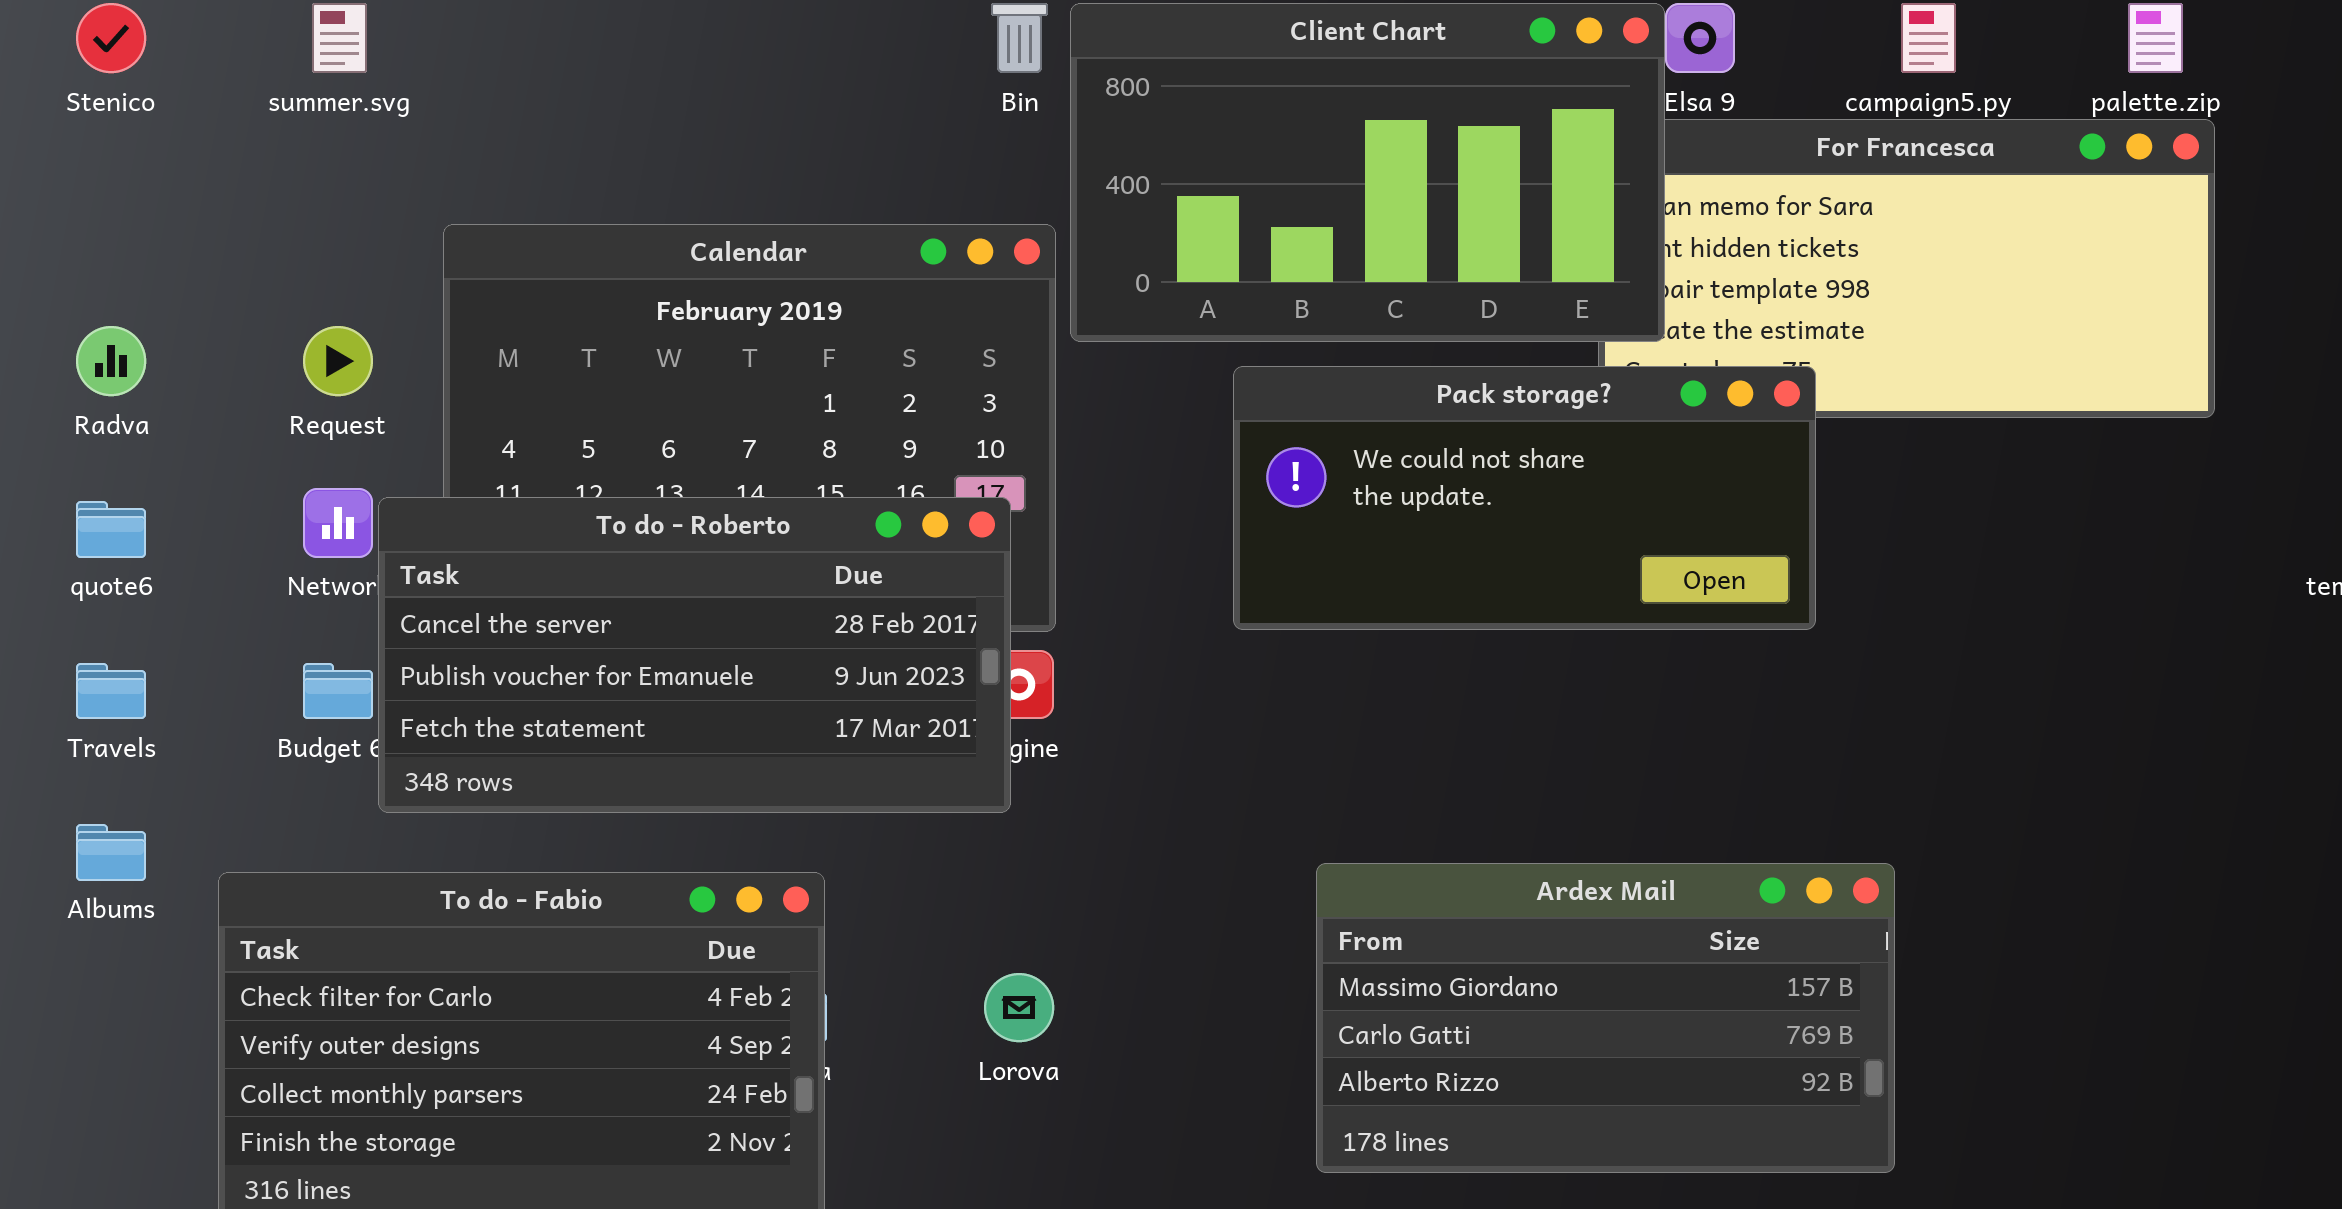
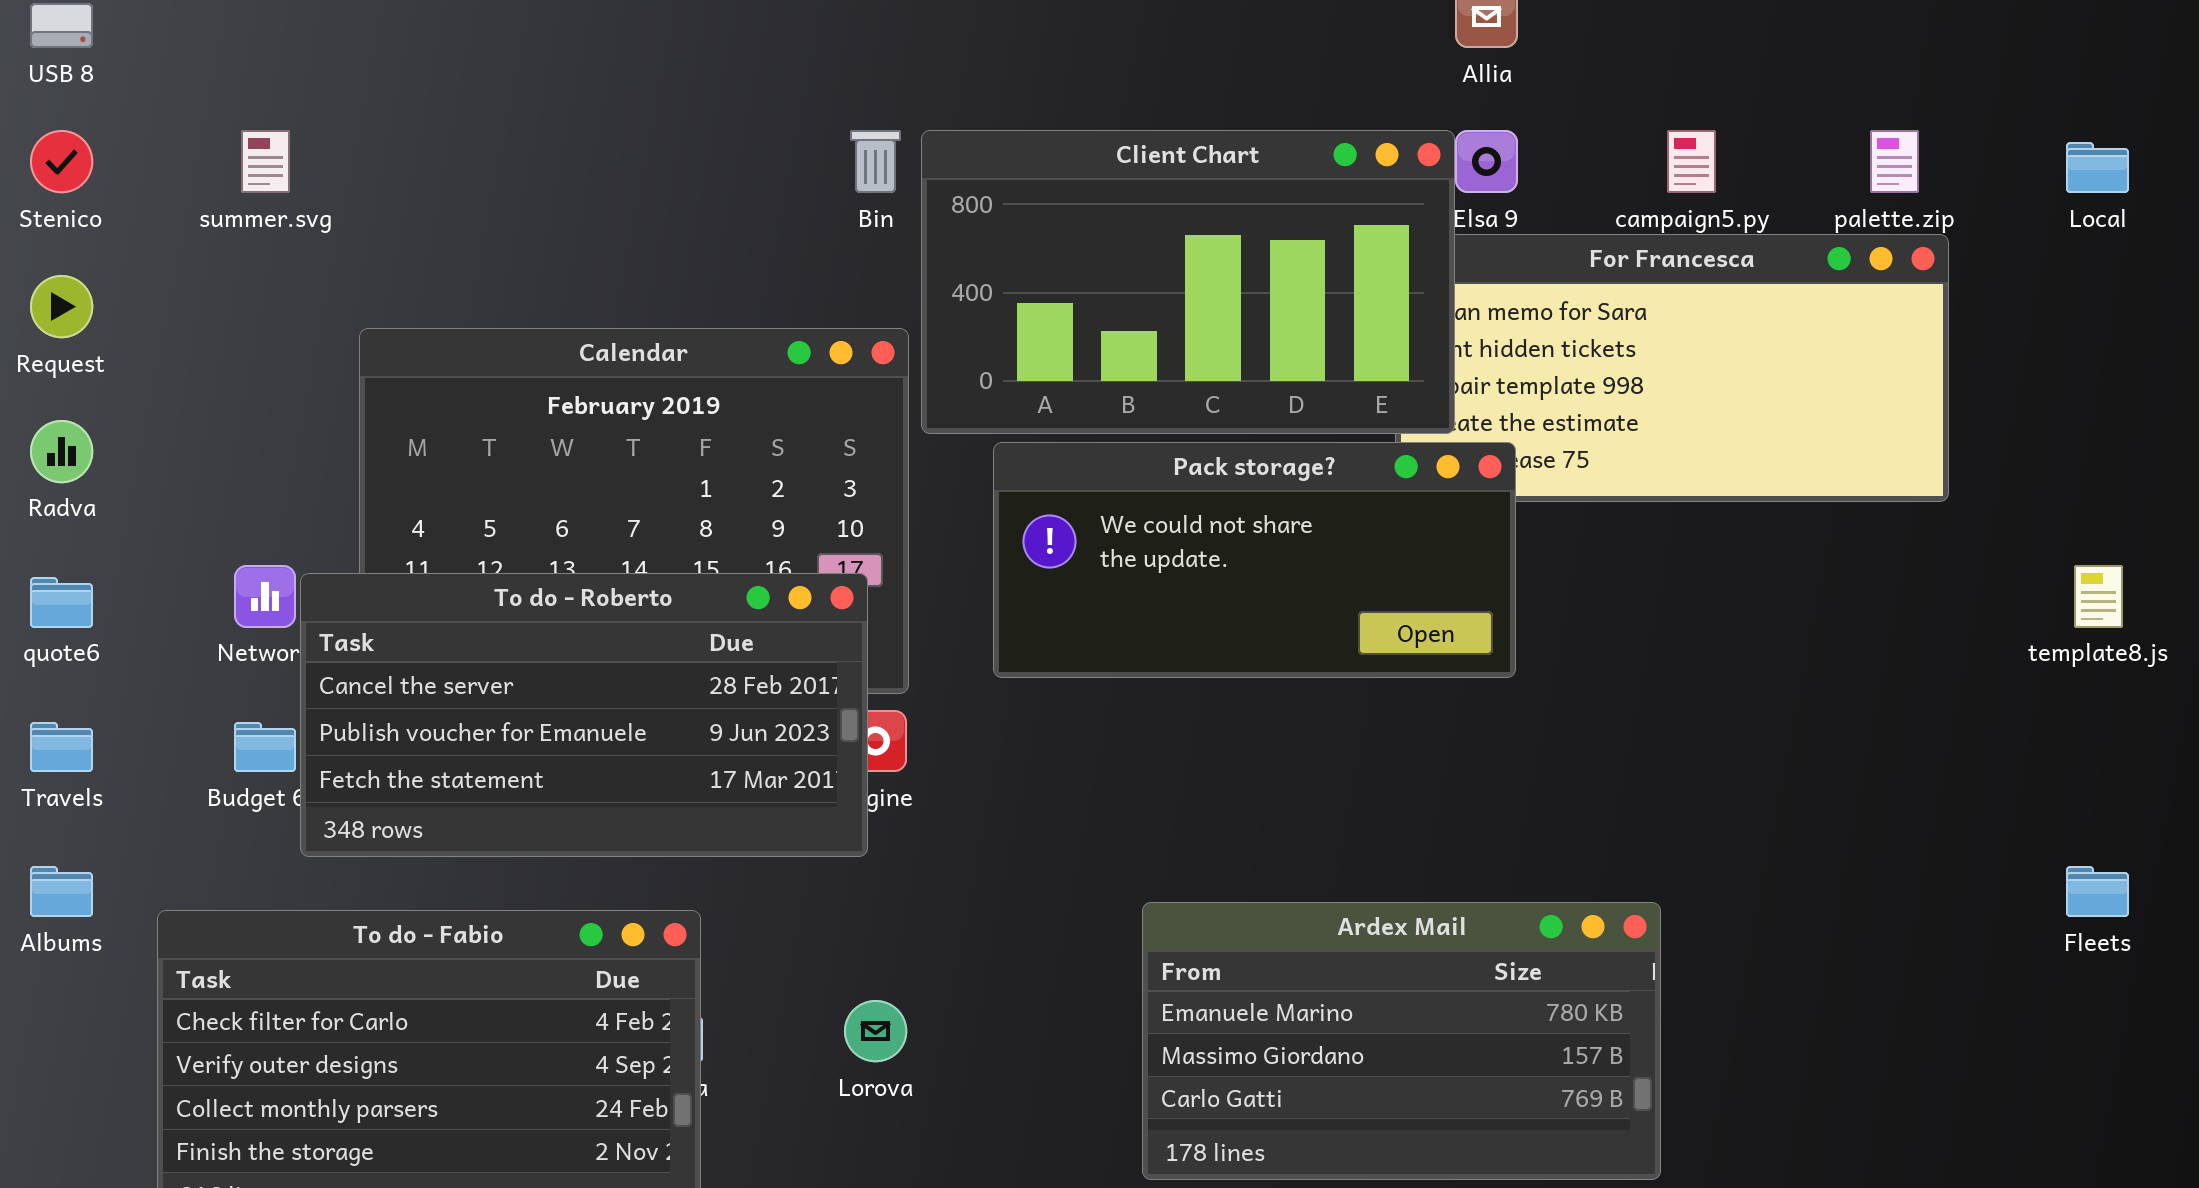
Request: [303,326,373,396] -> [30,275,93,338], moved
Pack storage?: [1233,366,1816,630] -> [993,442,1516,678], moved
Ardex Mail: [1316,863,1895,1173] -> [1142,902,1661,1180], scrolled up 1 row

